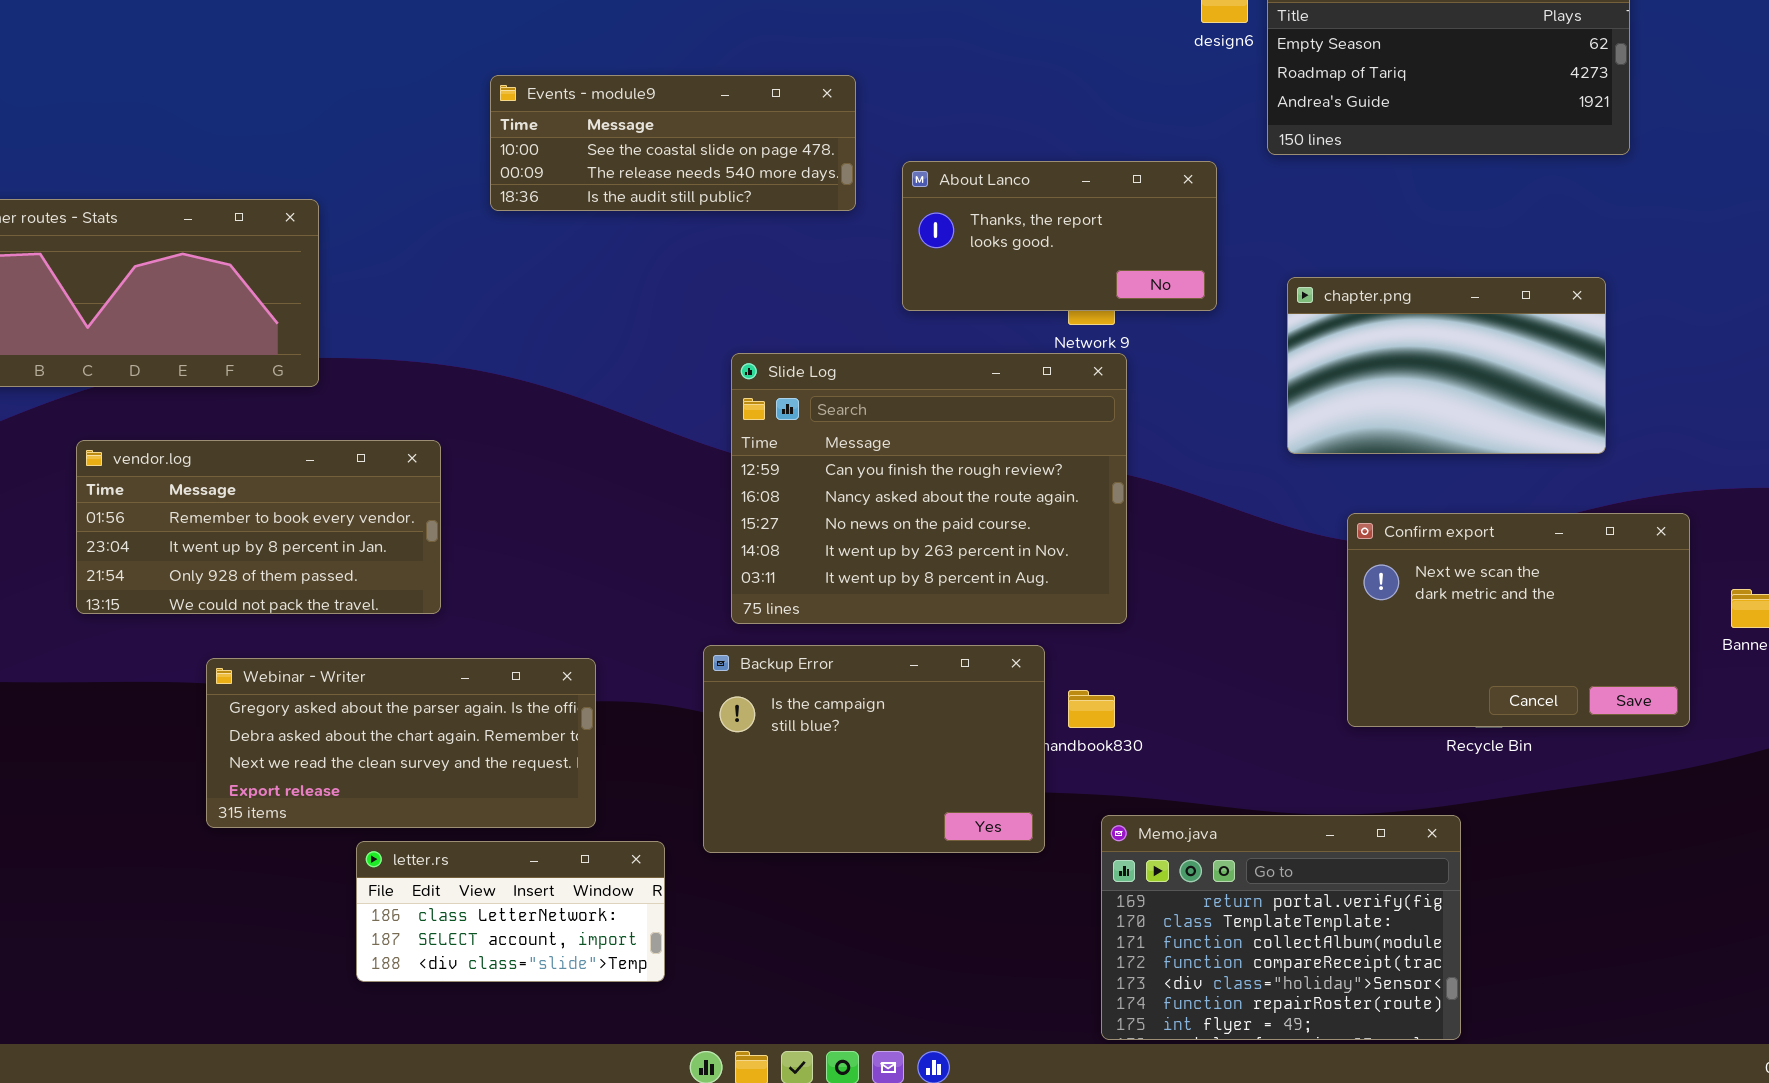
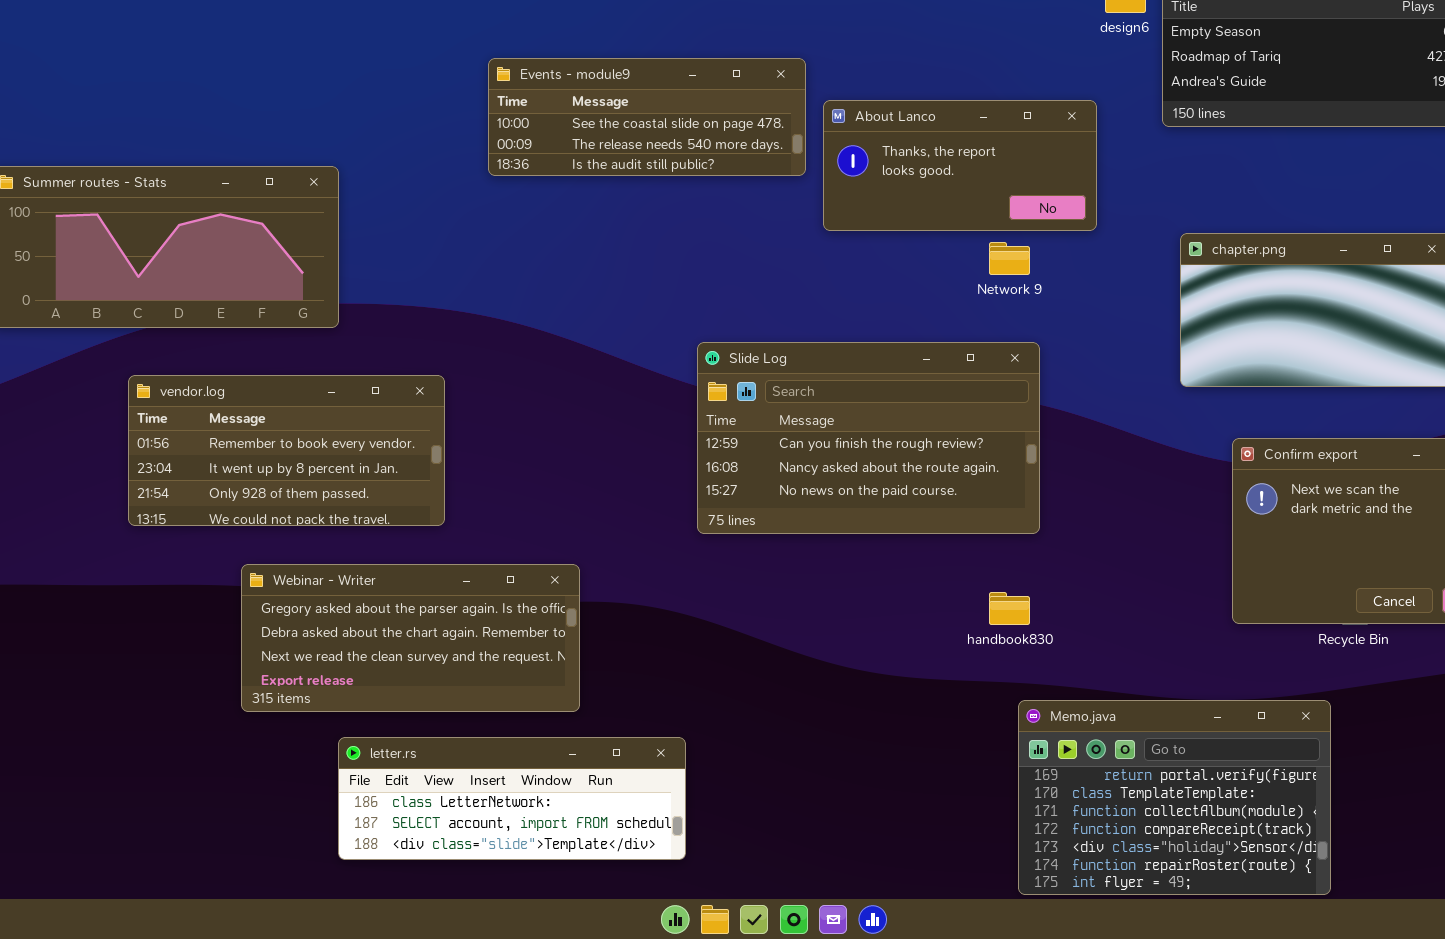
About Lanco: [902,161,1217,311] -> [823,100,1097,231], moved
Slide Log: [731,353,1127,624] -> [697,342,1040,534], resized
Backup Error: [703,645,1045,853] -> none, closed
letter.rs: [356,841,665,982] -> [338,737,686,860], moved, resized

